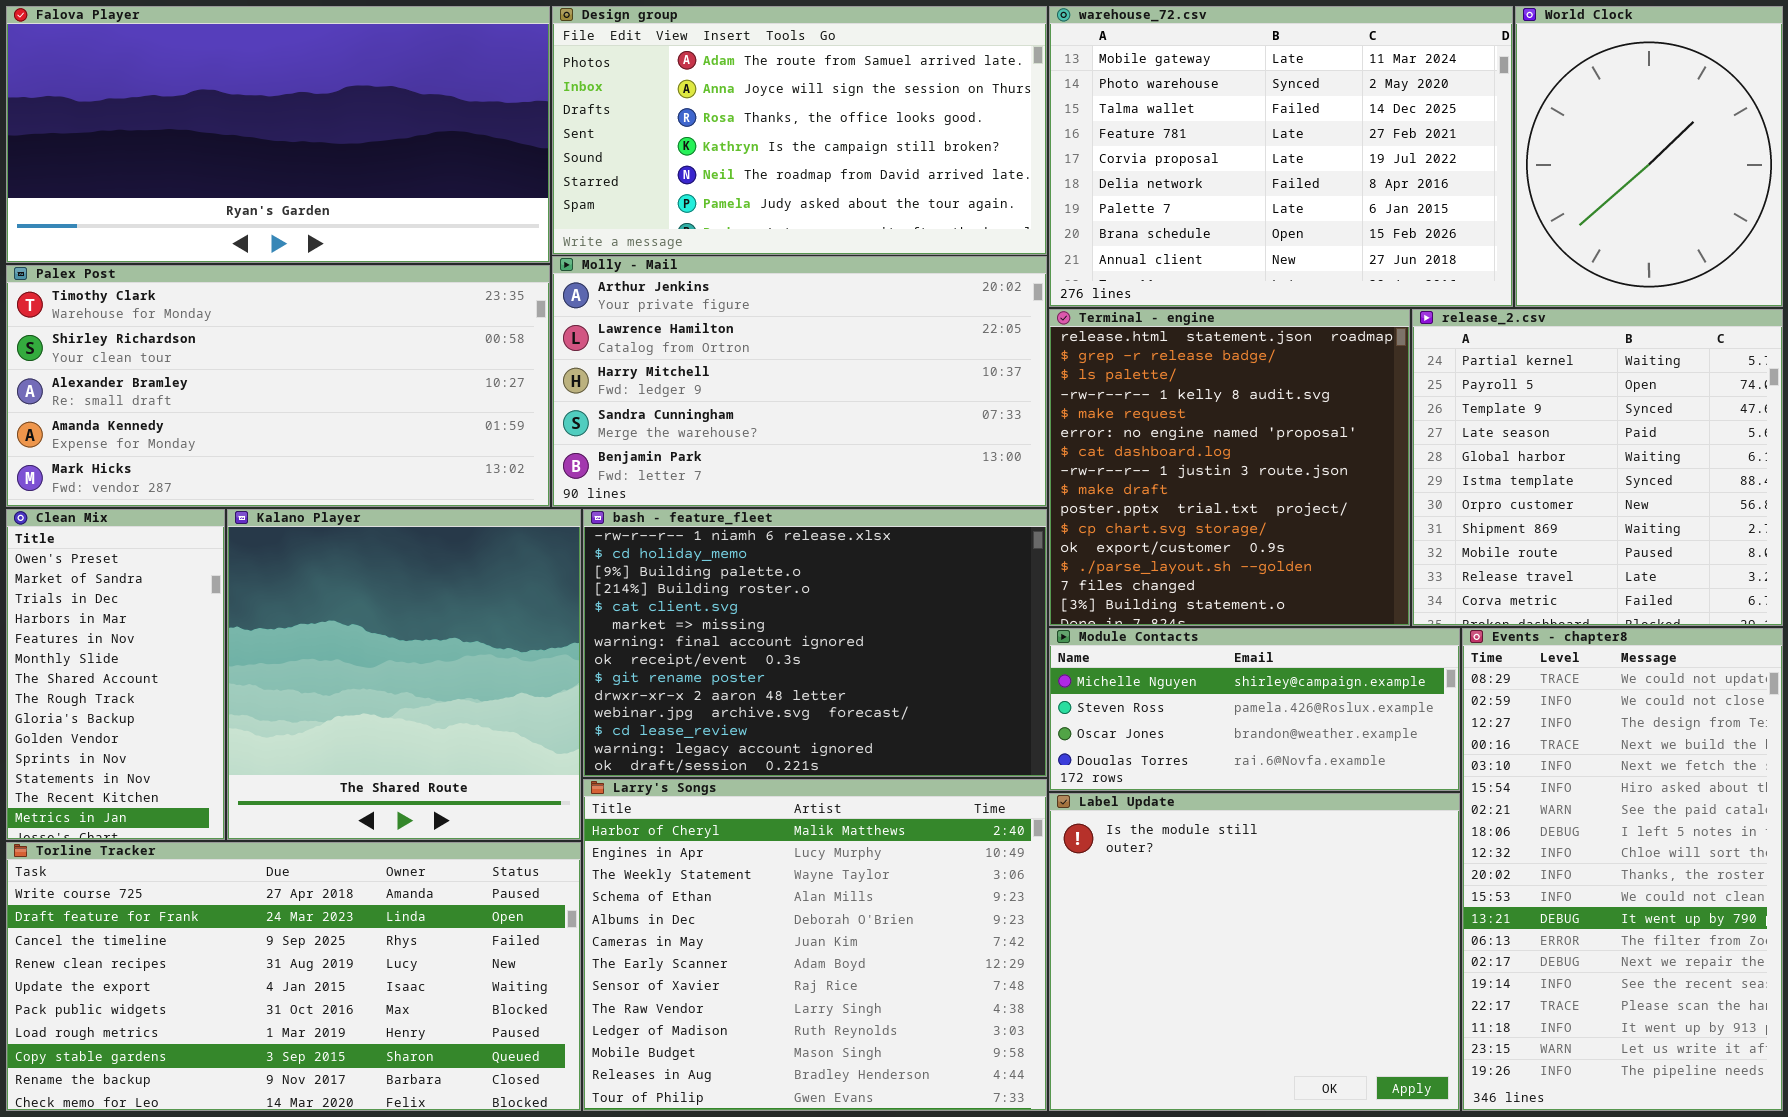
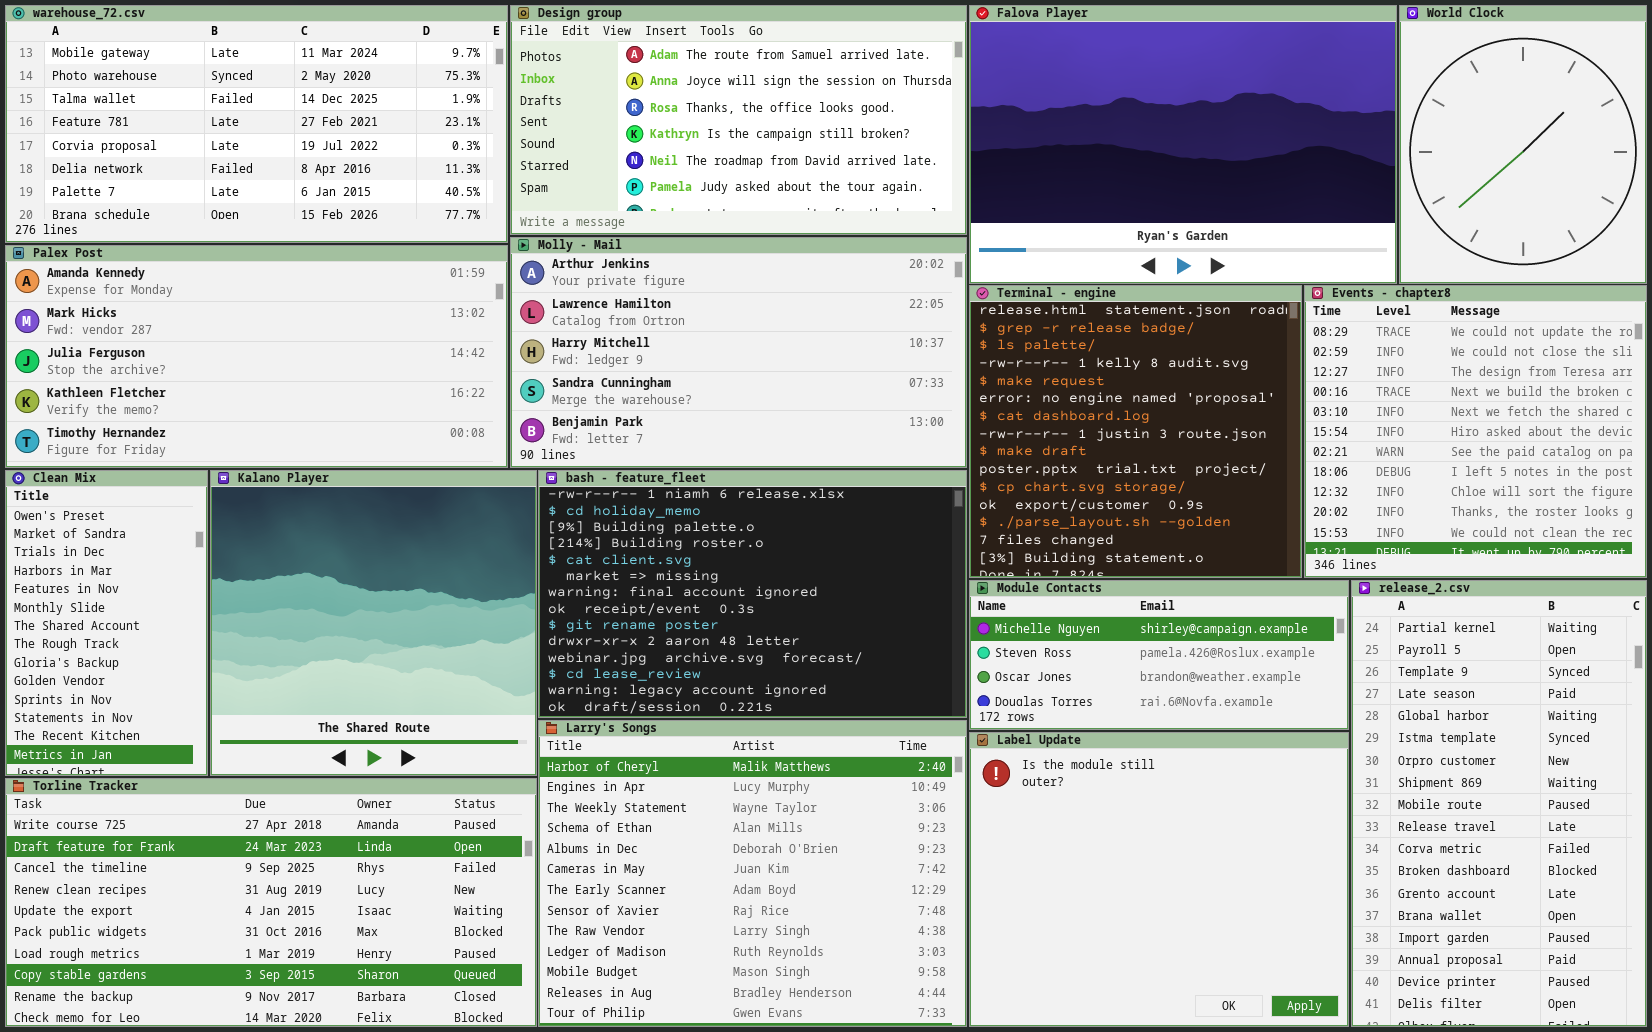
Falova Player: [6,6,550,263] -> [969,5,1397,284], moved, resized
warehouse_72.csv: [1049,6,1513,307] -> [5,5,508,243], moved, resized
Palex Post: [6,265,550,507] -> [5,245,508,468], scrolled down 3 rows
release_2.csv: [1412,309,1783,626] -> [1351,580,1647,1027], moved, resized
Events - chapter8: [1462,628,1783,1111] -> [1304,285,1647,578], moved, resized

